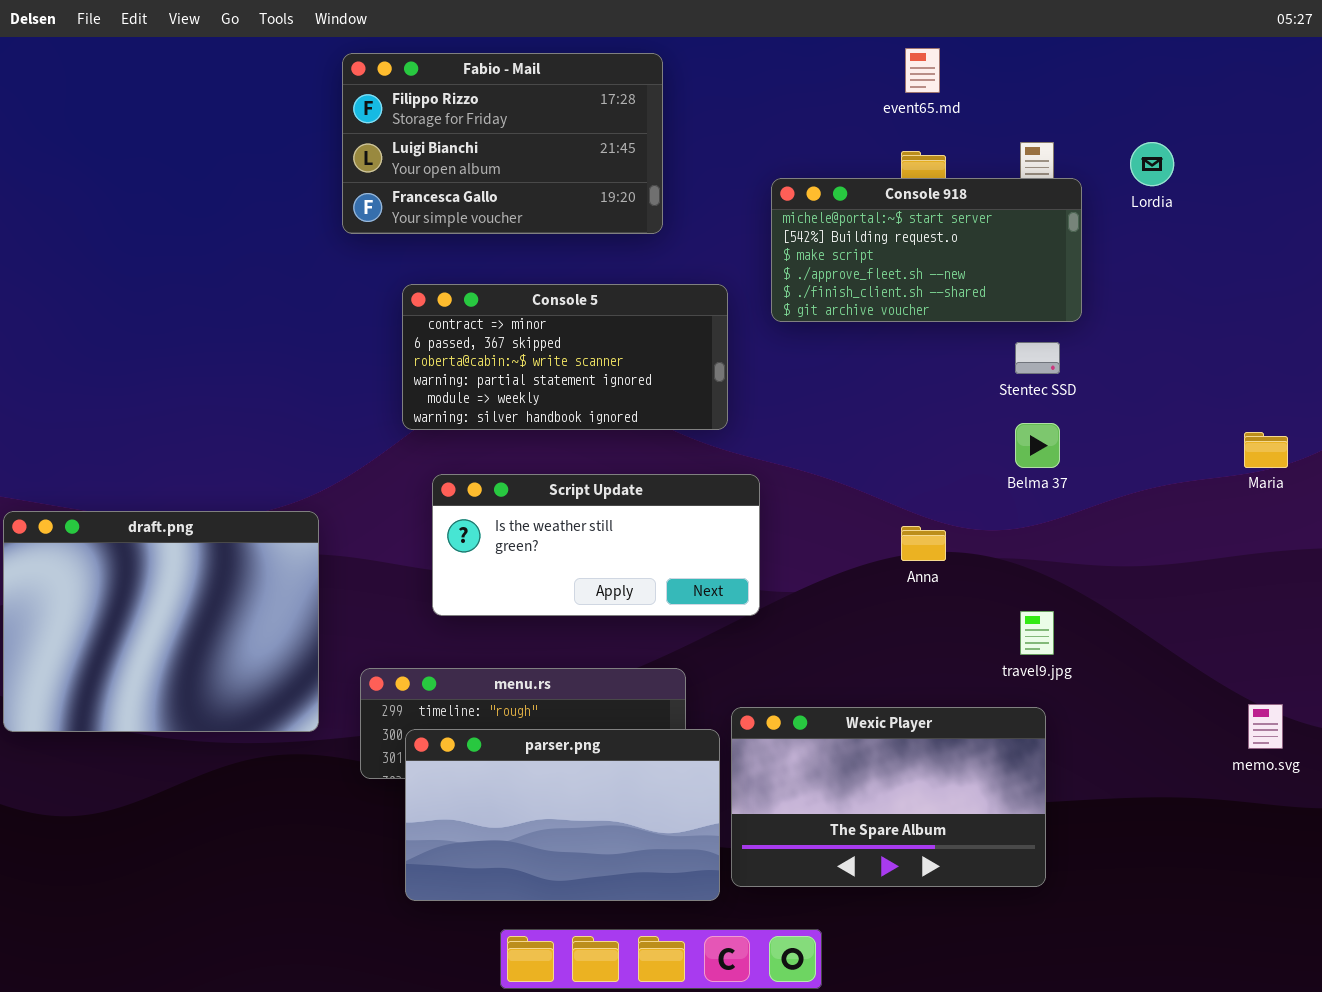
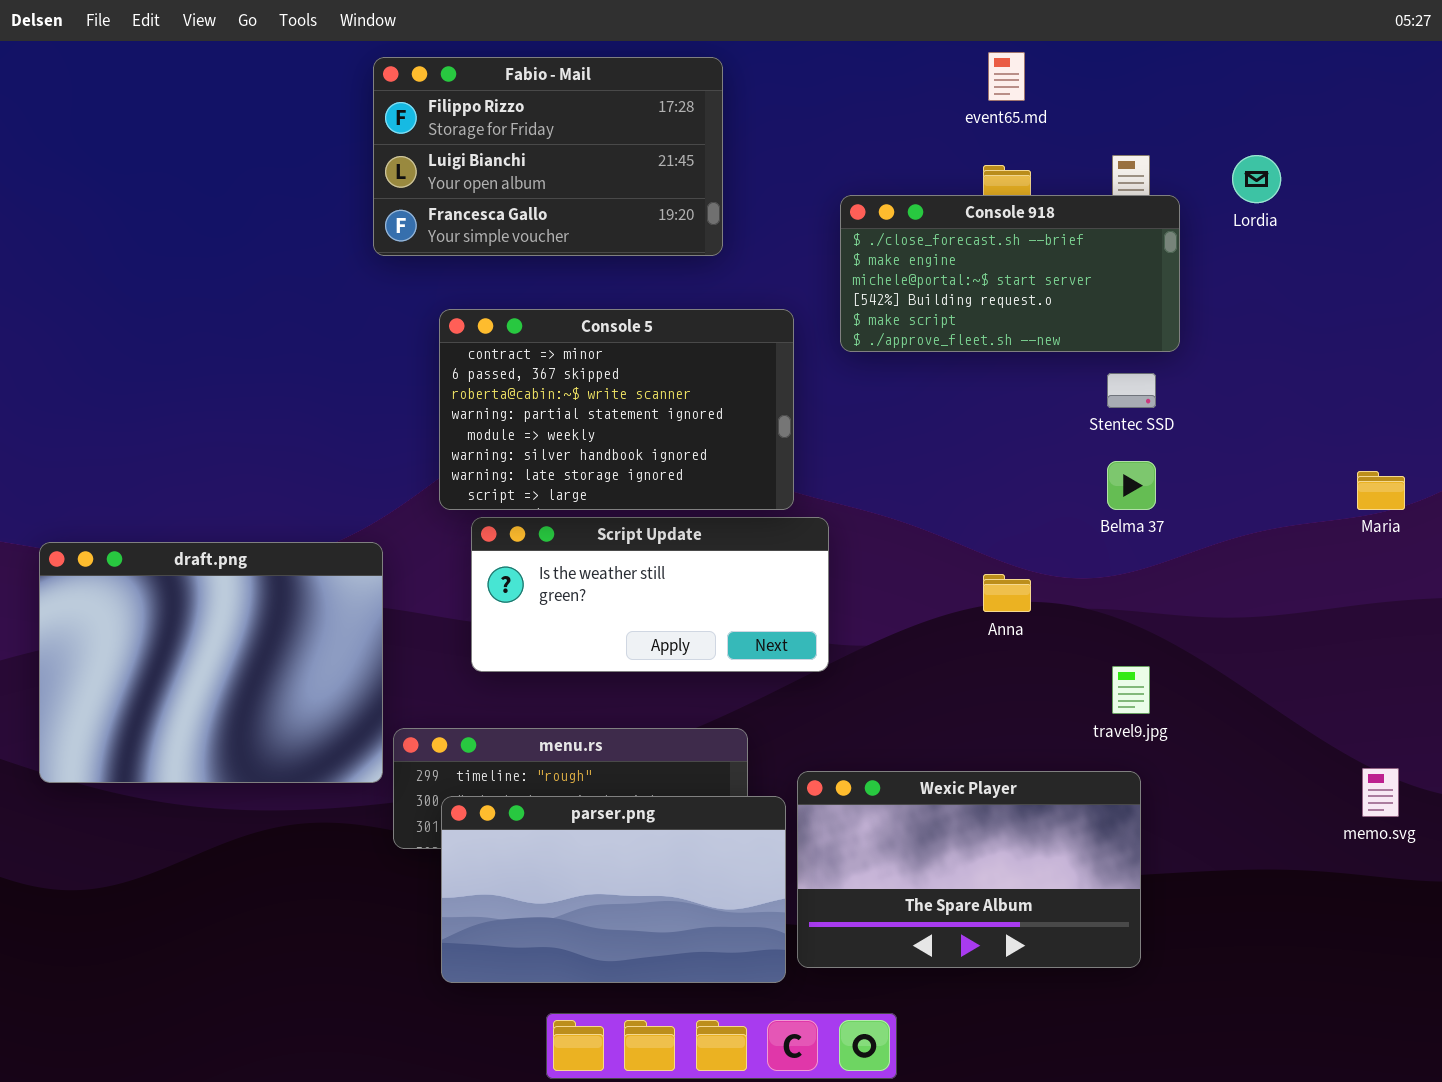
Console 918: [771,178,1082,322] -> [840,195,1180,352], scrolled up 2 rows
Console 5: [402,284,728,430] -> [439,309,794,510], resized
draft.png: [3,511,319,732] -> [39,542,383,783], moved

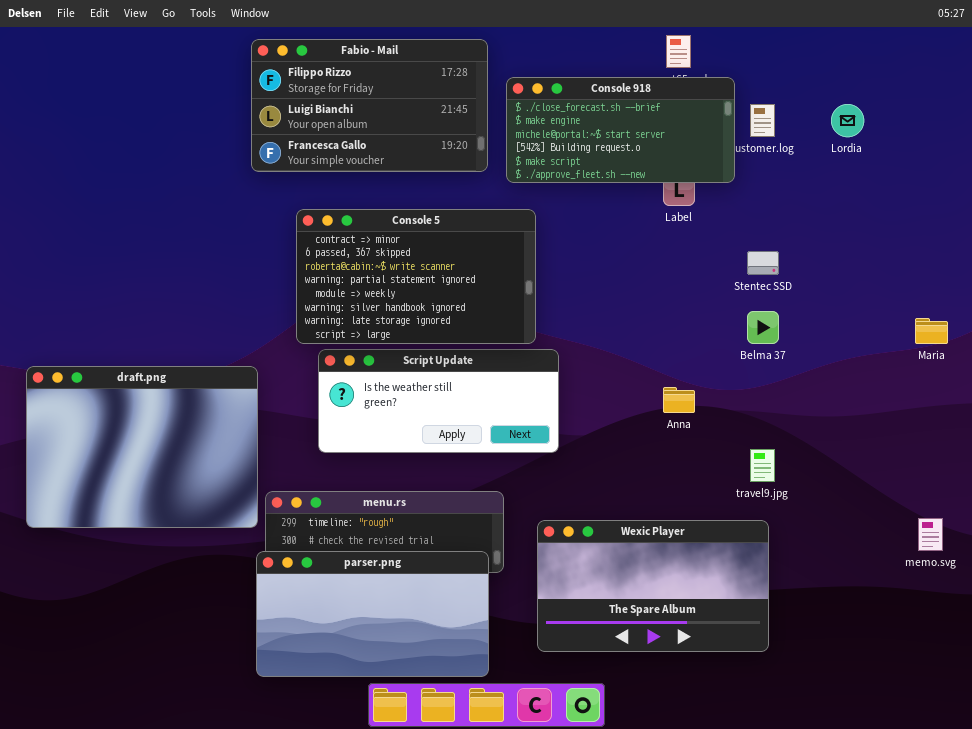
Console 918: [840,195,1180,352] -> [506,77,735,183], moved
parser.png: [441,796,786,983] -> [256,551,489,677], moved

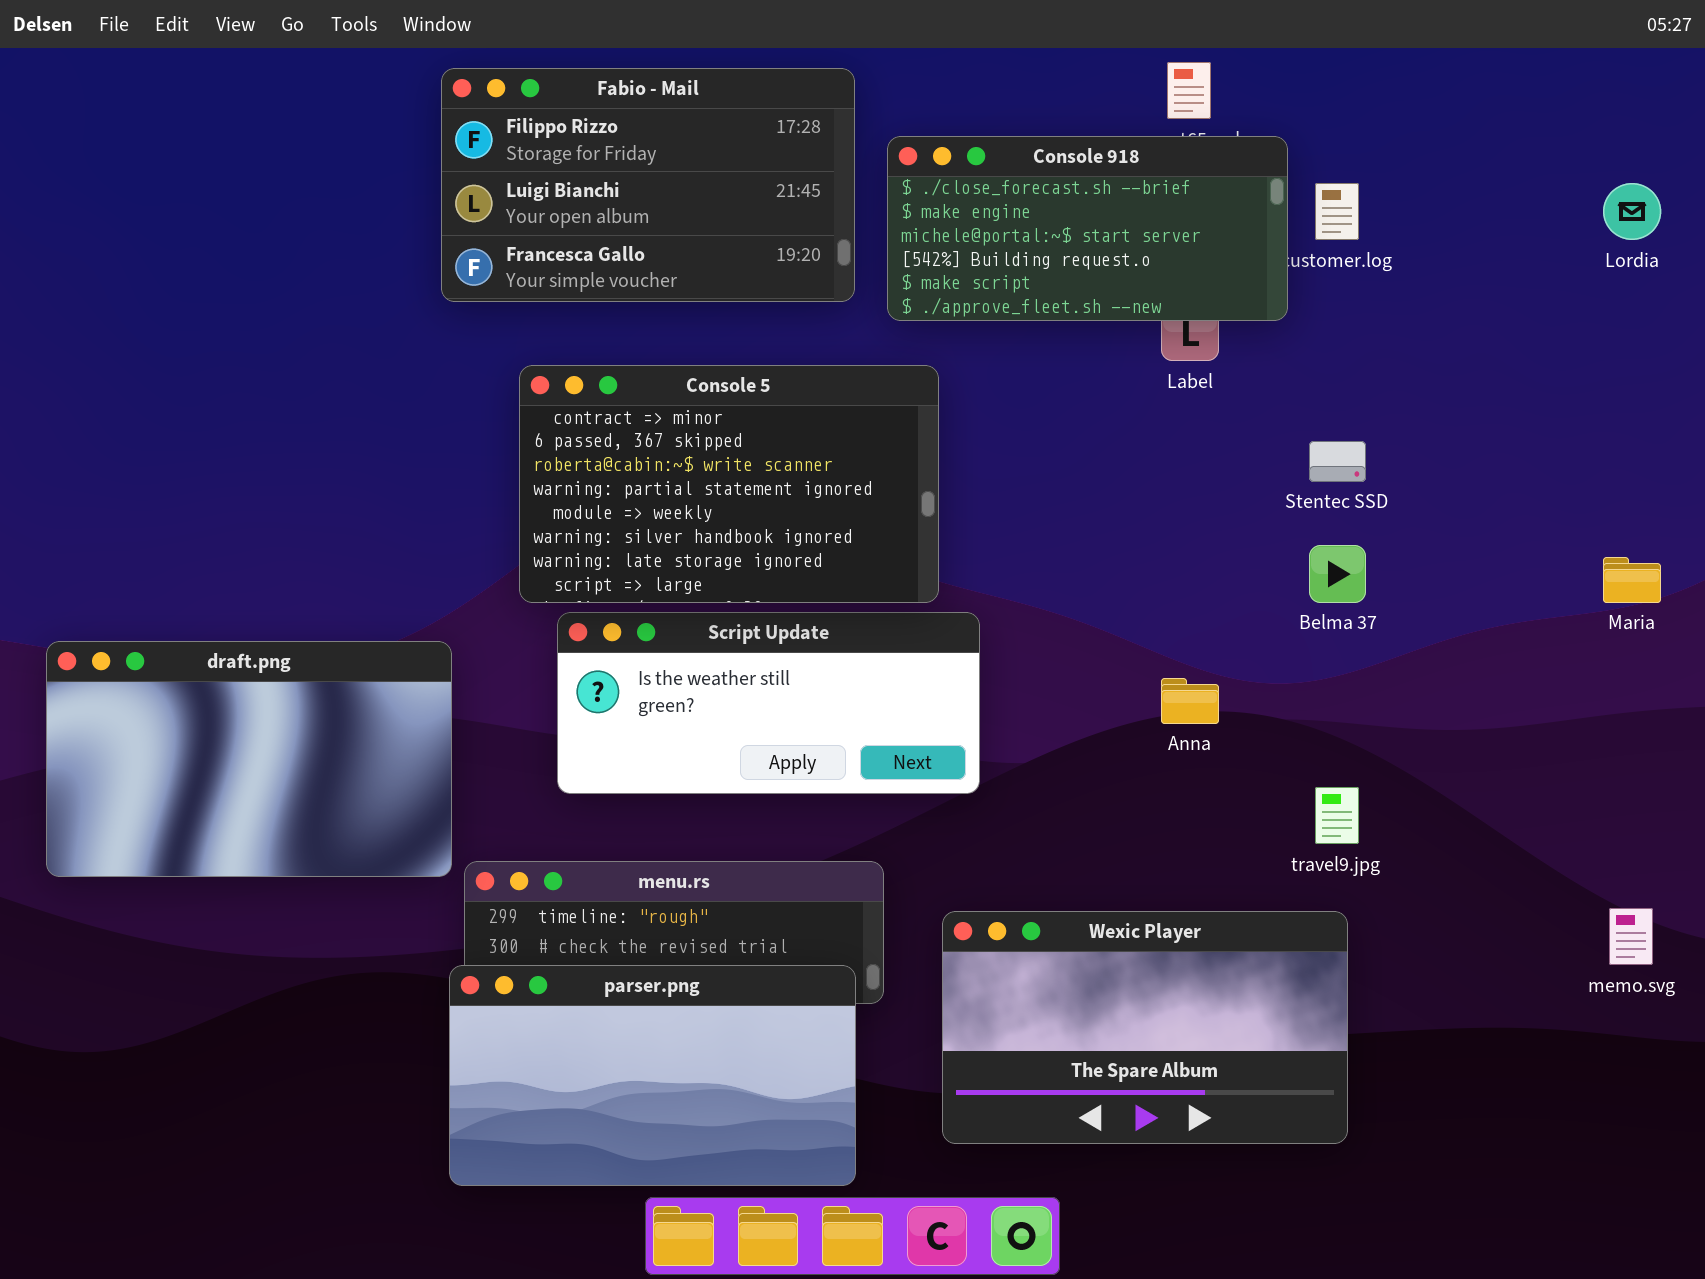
Lordia: [831,104,864,137] -> [1603,183,1661,240], moved
draft.png: [26,366,258,528] -> [46,641,452,877], resized

